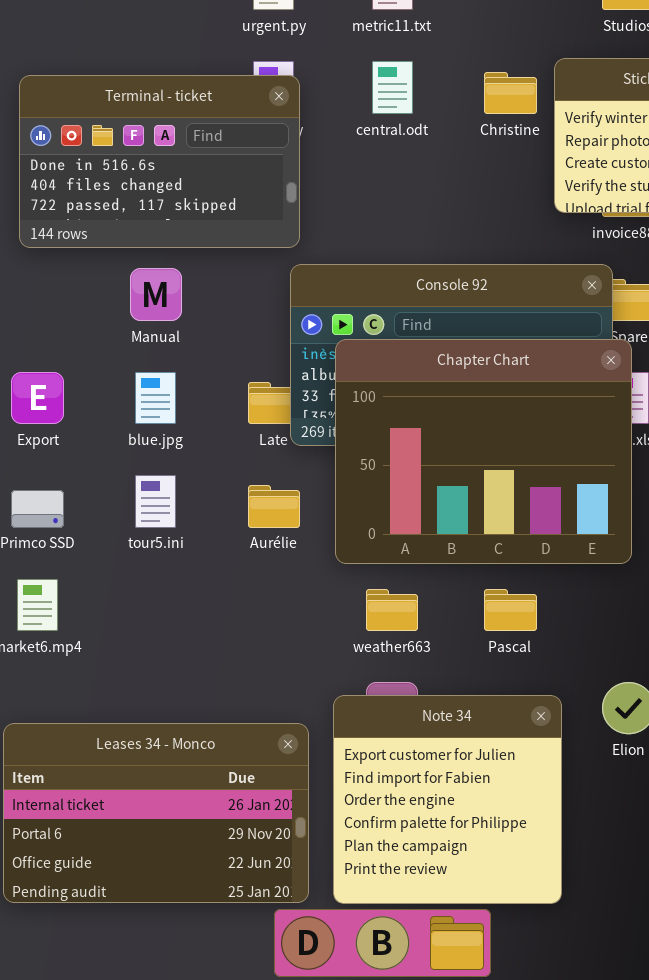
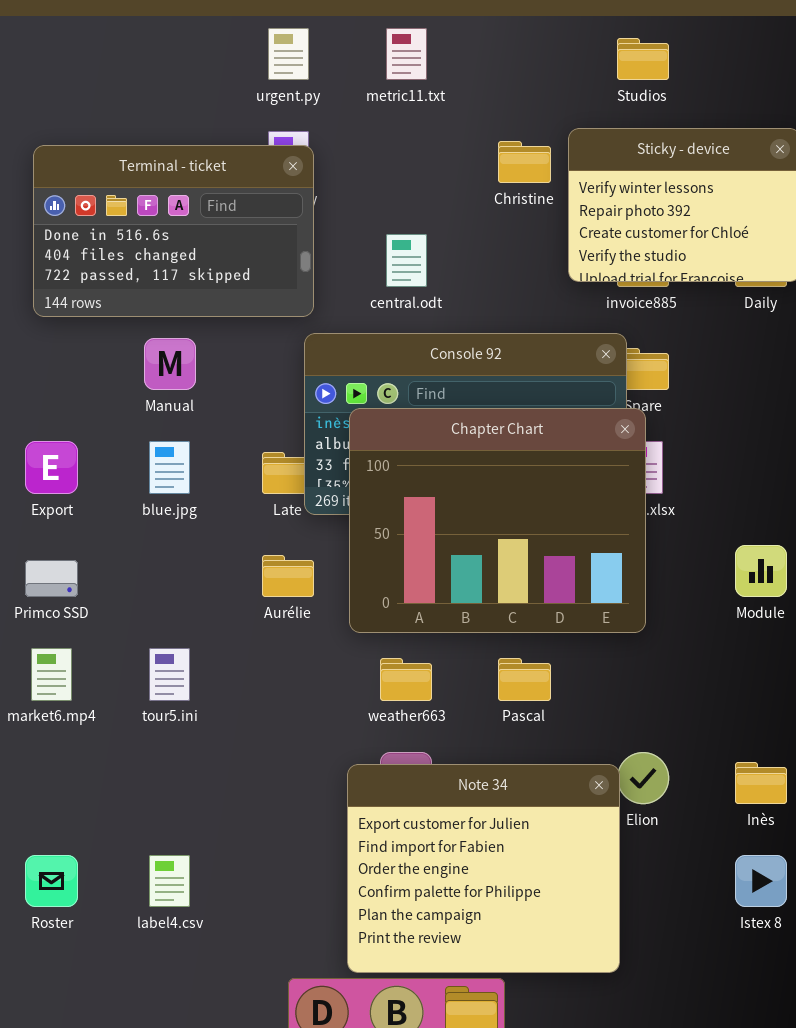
central.odt: [372,61,413,114] -> [386,234,427,287], moved
tour5.ini: [135,475,176,528] -> [149,648,190,701], moved
Note 34: [333,695,562,904] -> [347,764,620,973], resized
Leases 34 - Monco: [3,723,309,903] -> none, closed

